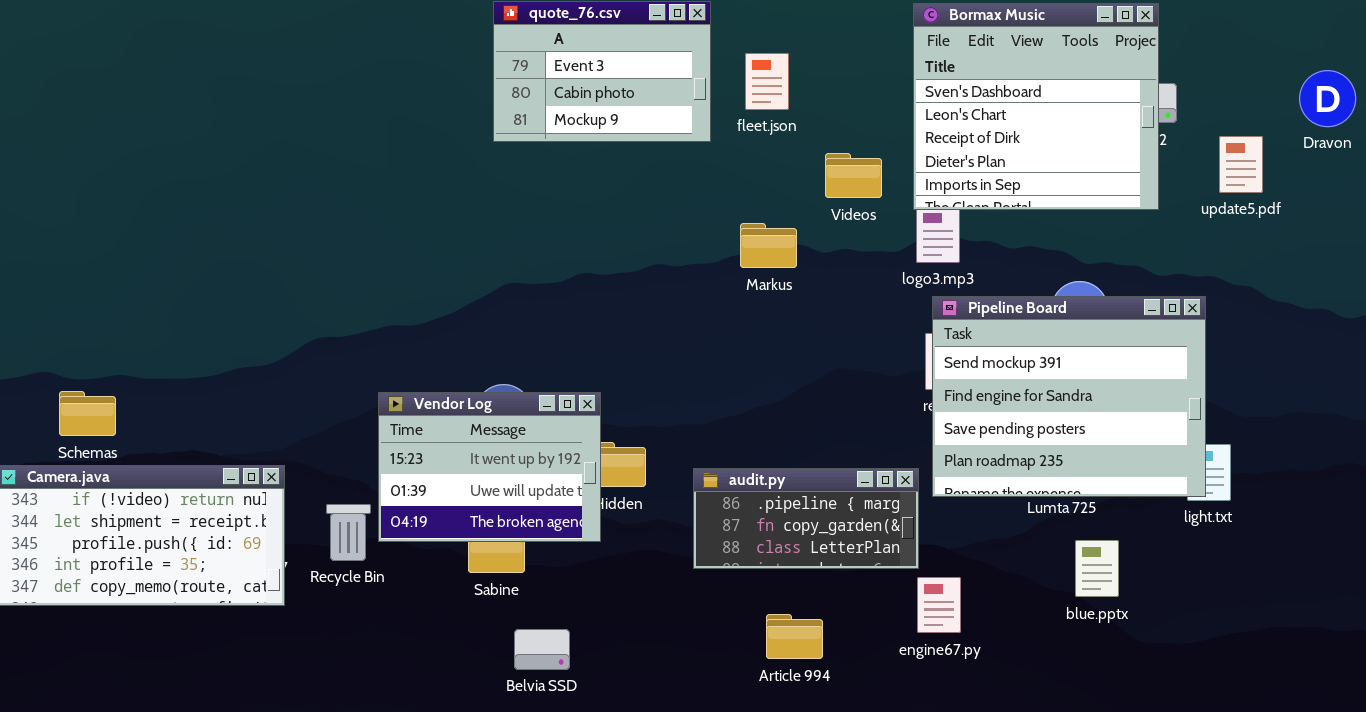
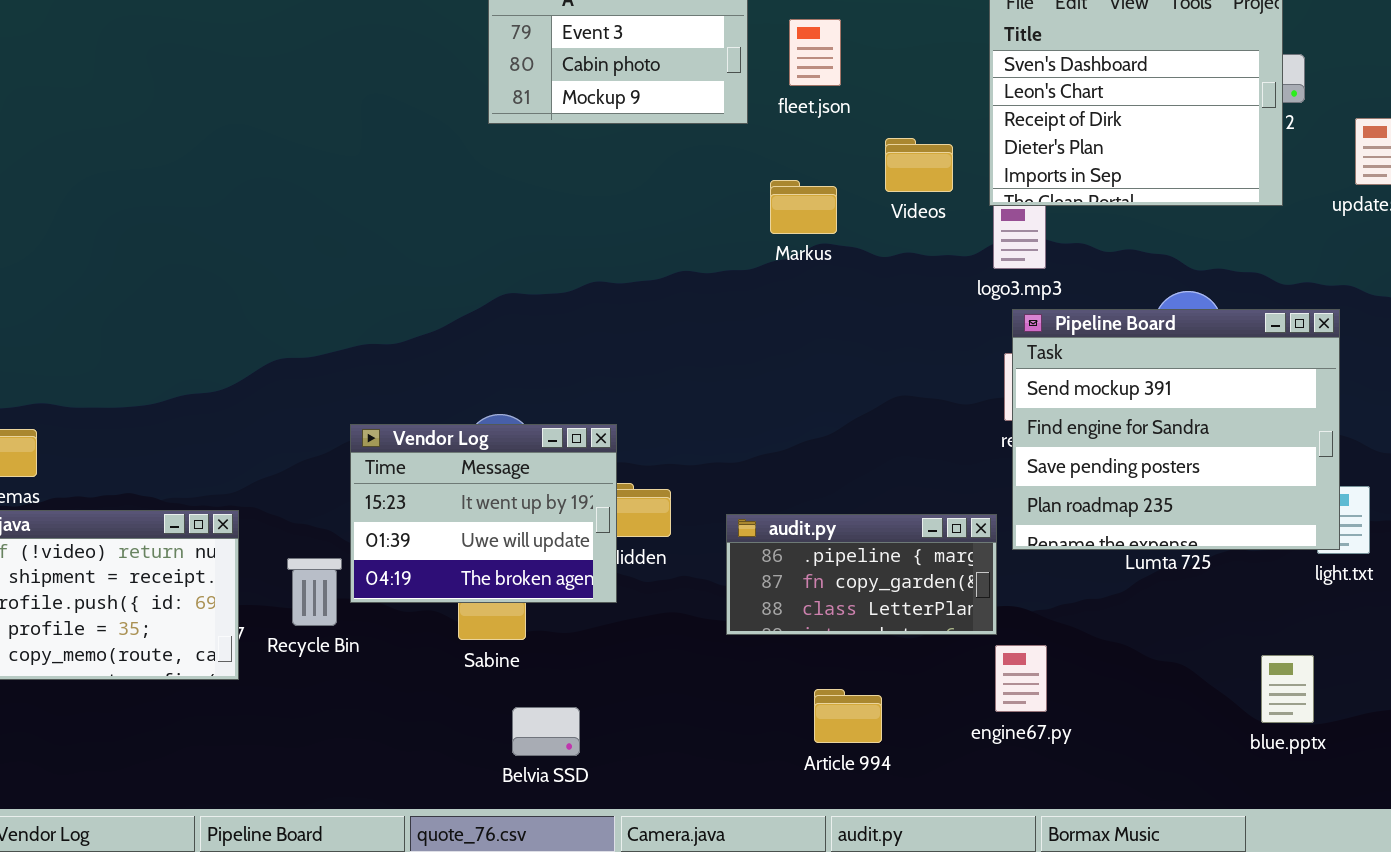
Markus: [740,223,797,268] -> [770,180,837,234], moved
blue.pptx: [1075,540,1119,597] -> [1261,655,1314,723], moved

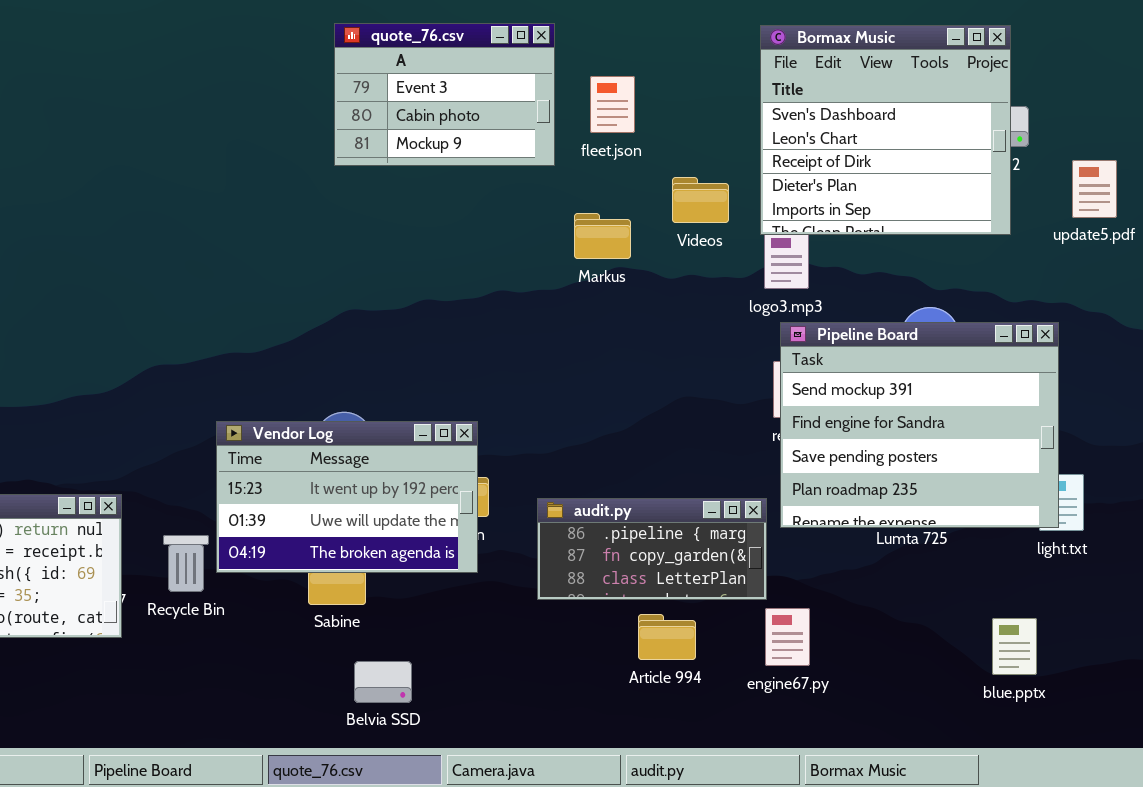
Vendor Log: [350,424,617,603] -> [216,421,478,573], resized
Article 994: [814,689,882,743] -> [638,614,696,660], moved

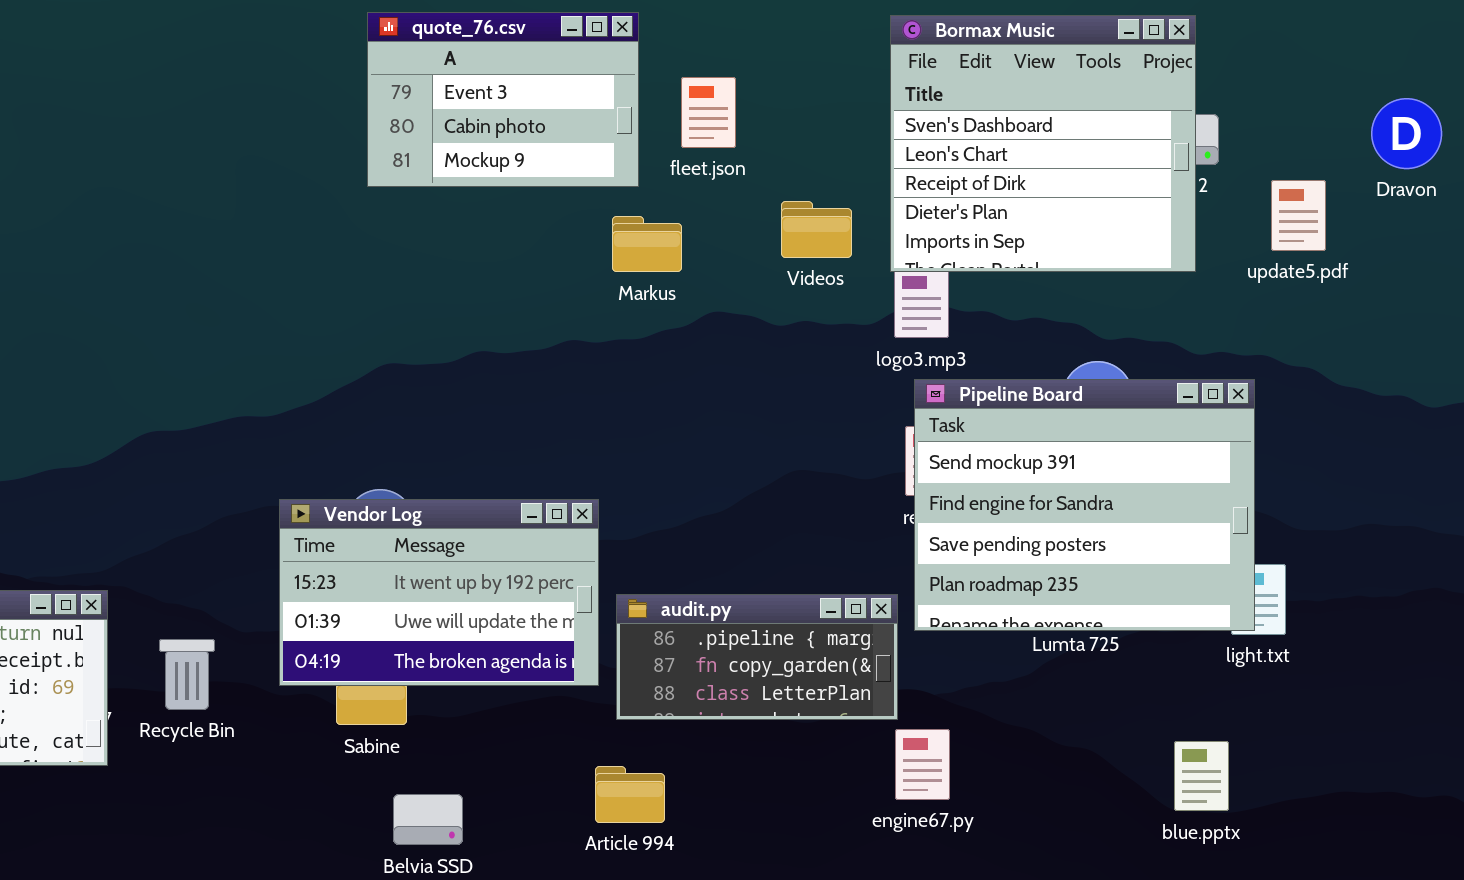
Markus: [574,213,631,259] -> [612,216,682,272], moved
Vendor Log: [216,421,478,573] -> [279,499,599,686], moved
Article 994: [638,614,696,660] -> [595,766,665,823], moved

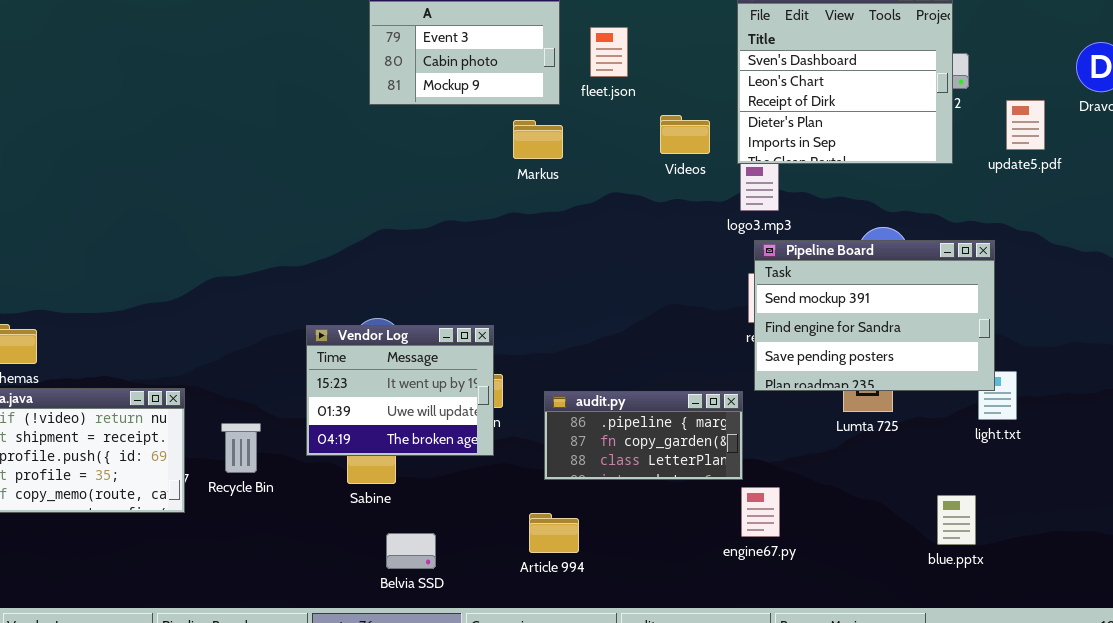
Markus: [612,216,682,272] -> [513,120,563,159], moved
Pipeline Board: [914,379,1255,631] -> [754,240,995,391], resized
Vendor Log: [279,499,599,686] -> [306,325,494,456], resized

